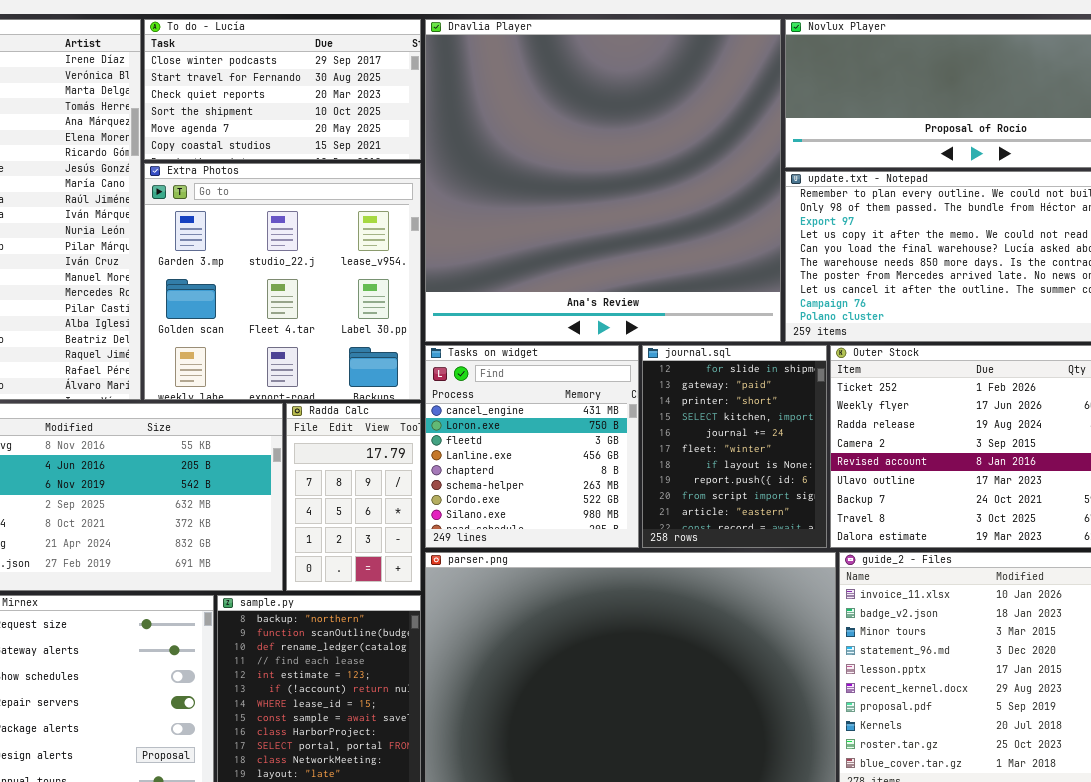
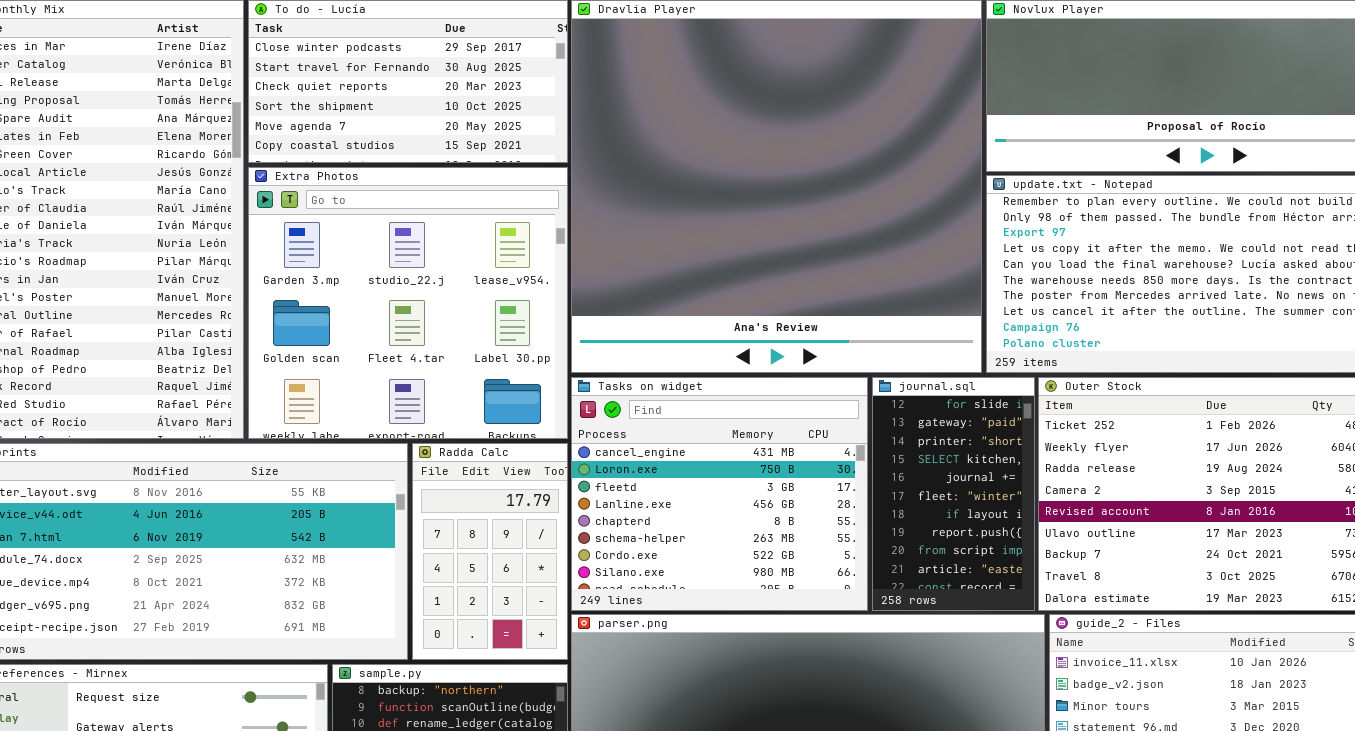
Tasks on widget: [425,345,639,548] -> [571,377,868,611], resized
journal.sql: [642,345,827,548] -> [872,377,1035,611], resized

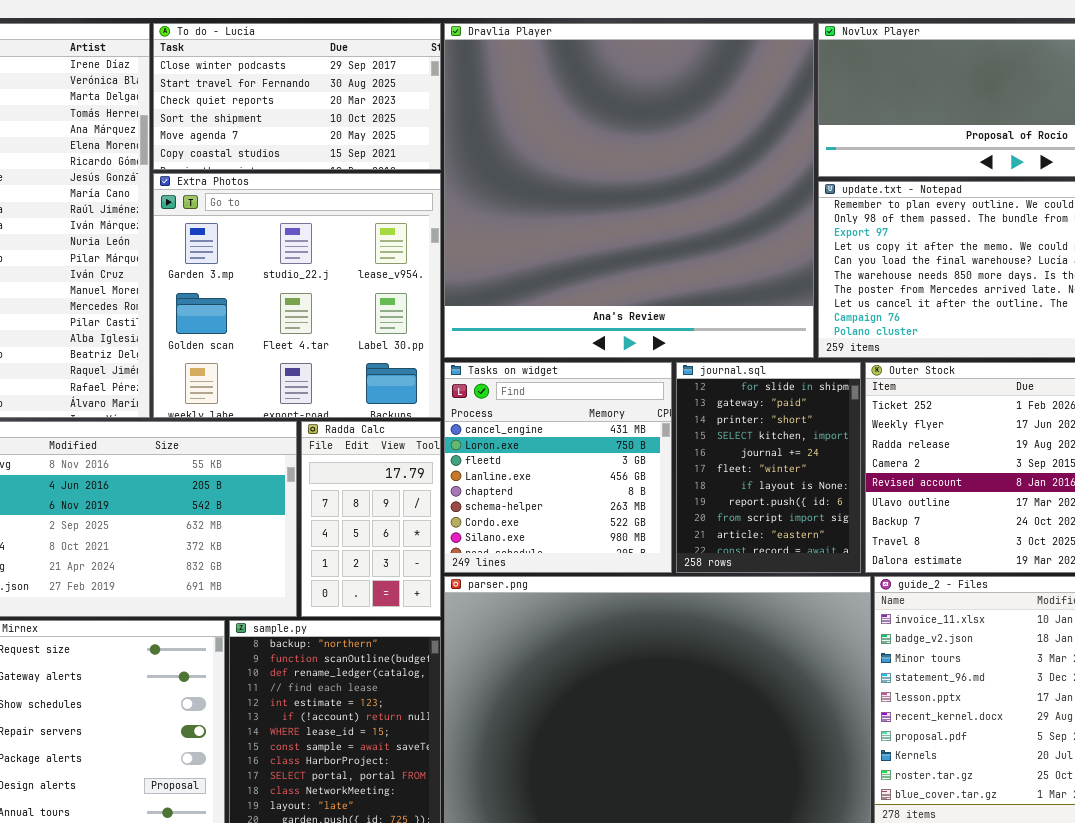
Tasks on widget: [571,377,868,611] -> [444,362,672,573], resized
journal.sql: [872,377,1035,611] -> [676,362,861,573], resized

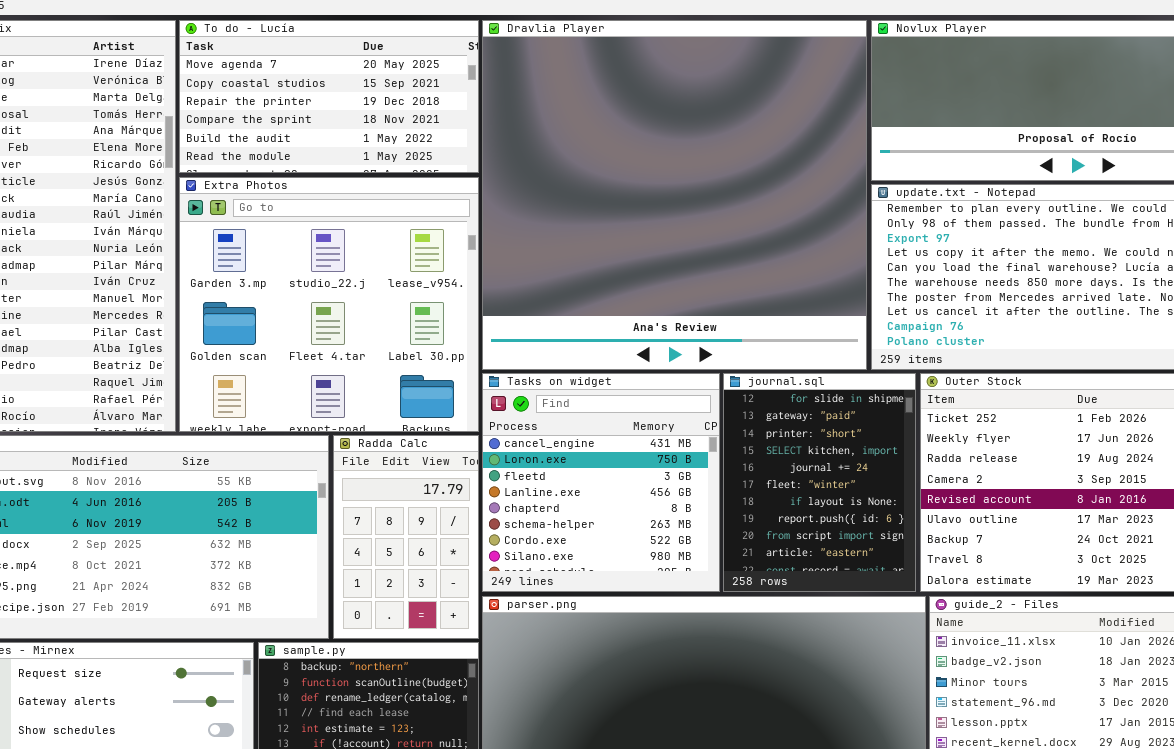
To do - Lucía: [153,23,441,170] -> [179,20,479,173], scrolled down 4 rows

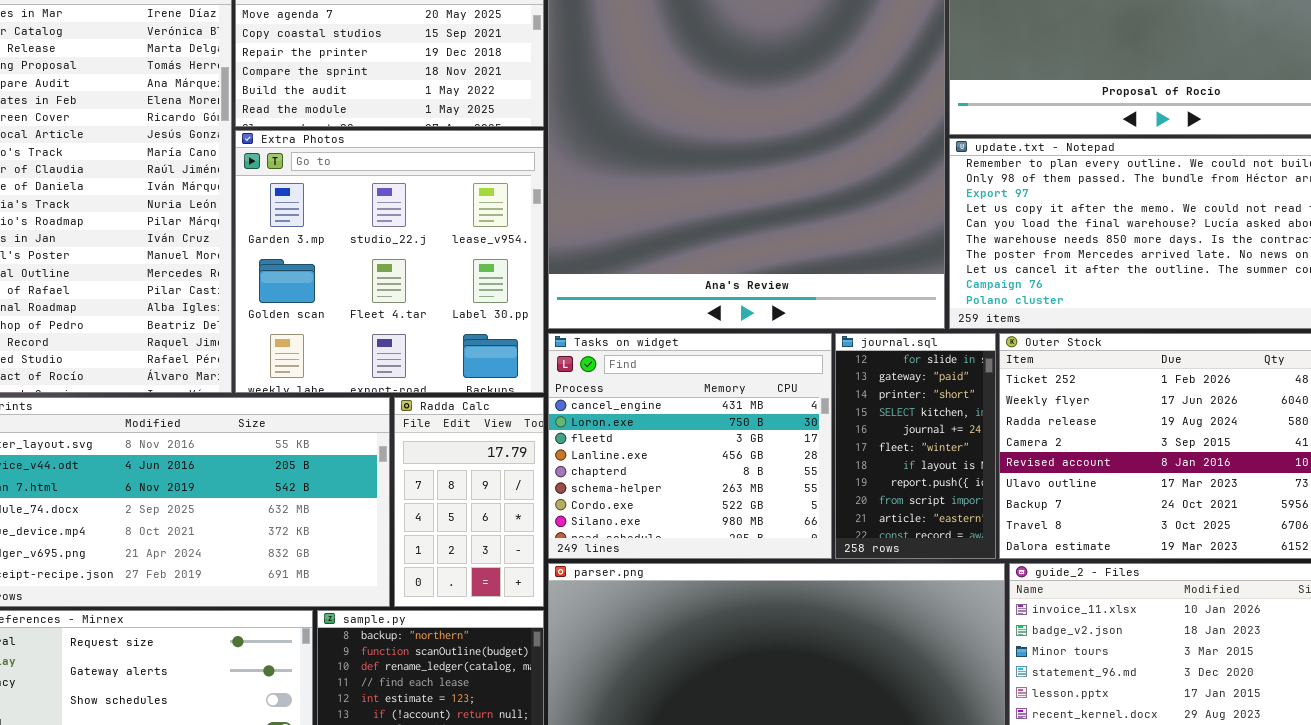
Tasks on widget: [482,373,720,592] -> [548,333,832,559], resized
journal.sql: [723,373,916,592] -> [835,333,996,559], resized

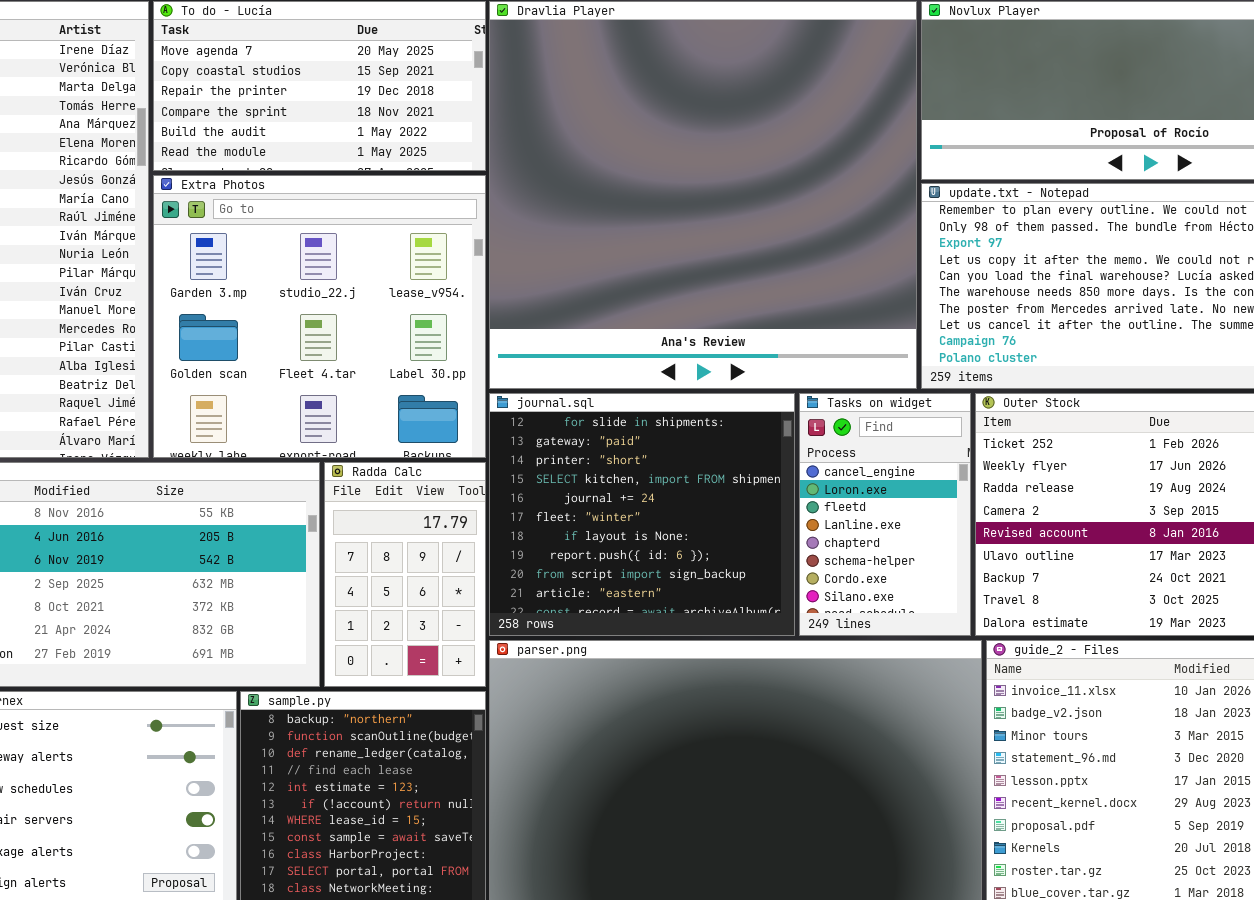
Tasks on widget: [548,333,832,559] -> [799,393,971,636], moved, resized
journal.sql: [835,333,996,559] -> [489,393,795,636], moved, resized

